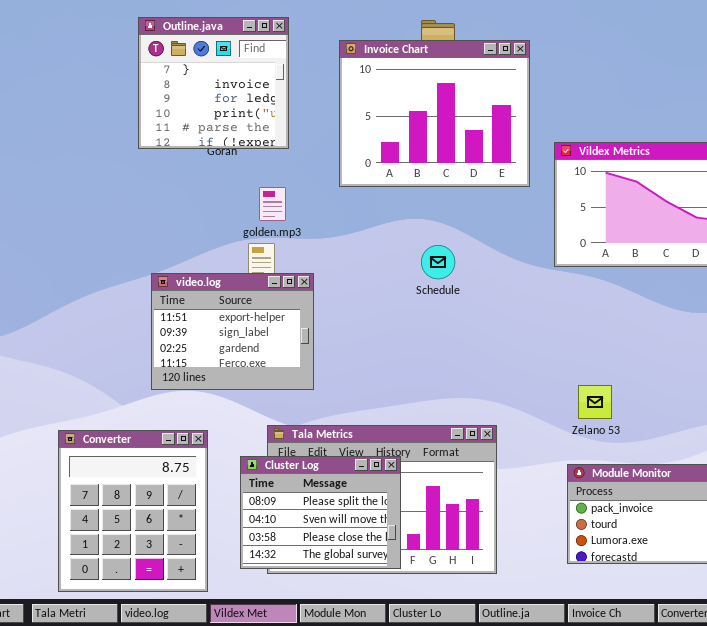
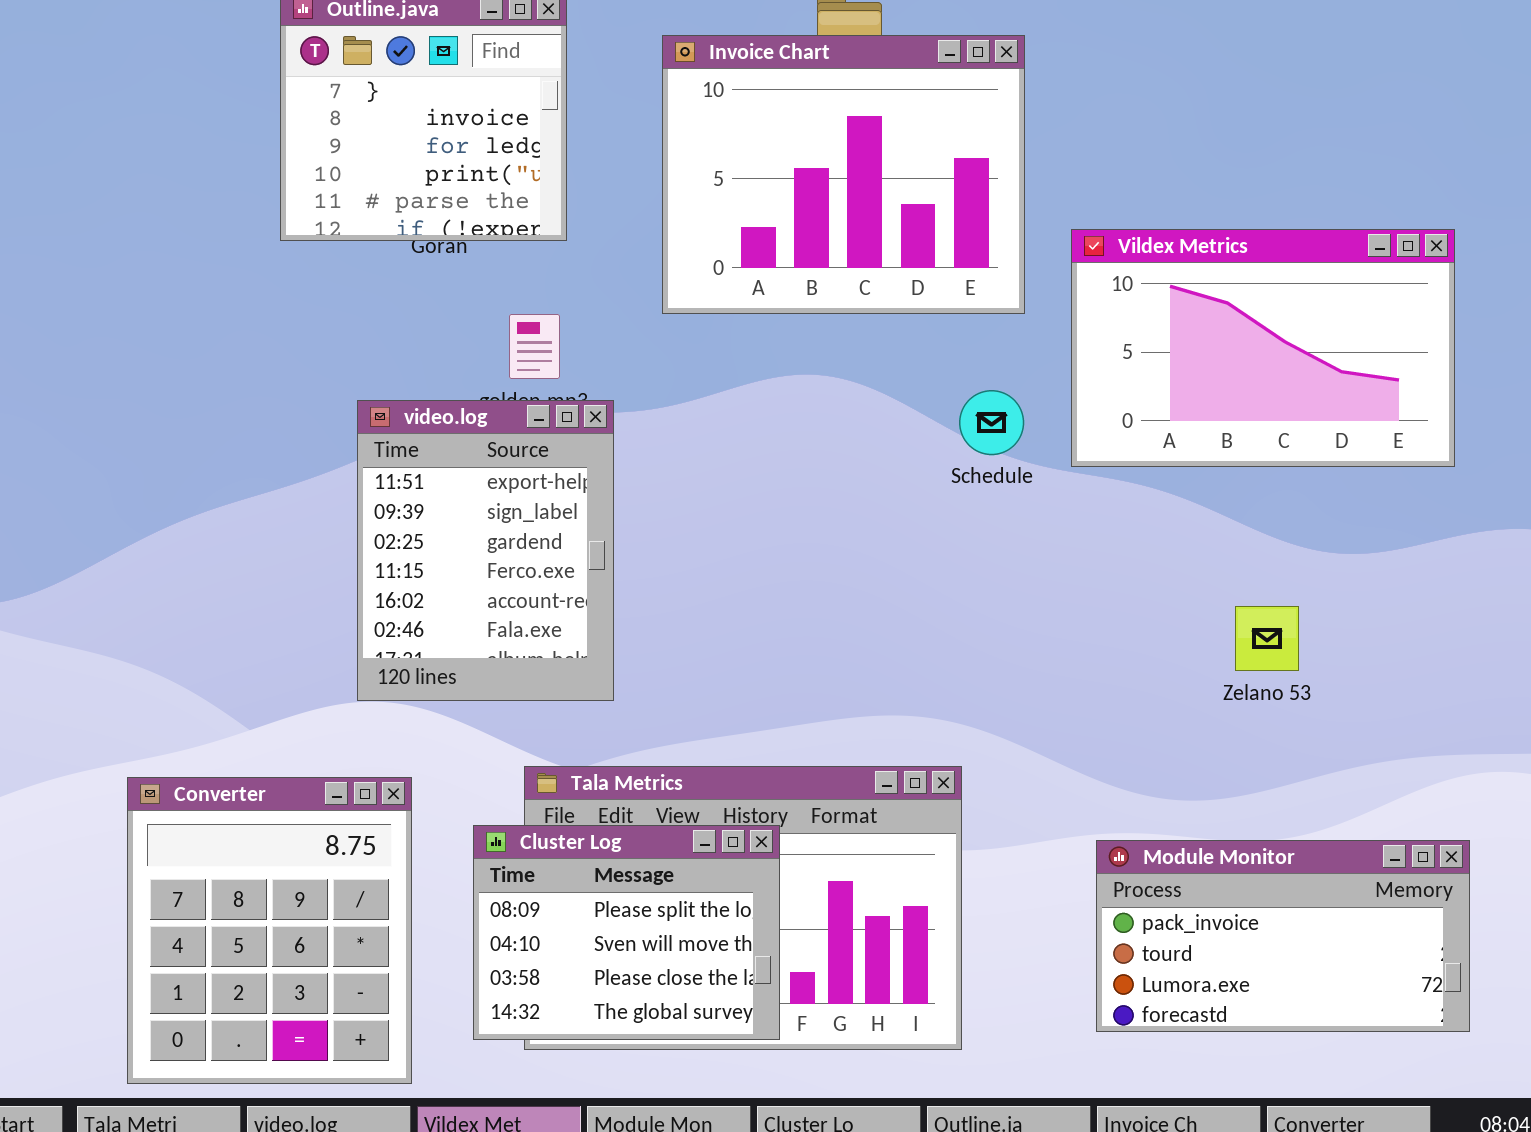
Schedule: [421,245,455,279] -> [959,390,1024,455], moved
video.log: [151,273,314,390] -> [357,400,614,701], resized
Zelano 53: [578,385,612,419] -> [1235,606,1299,671], moved

